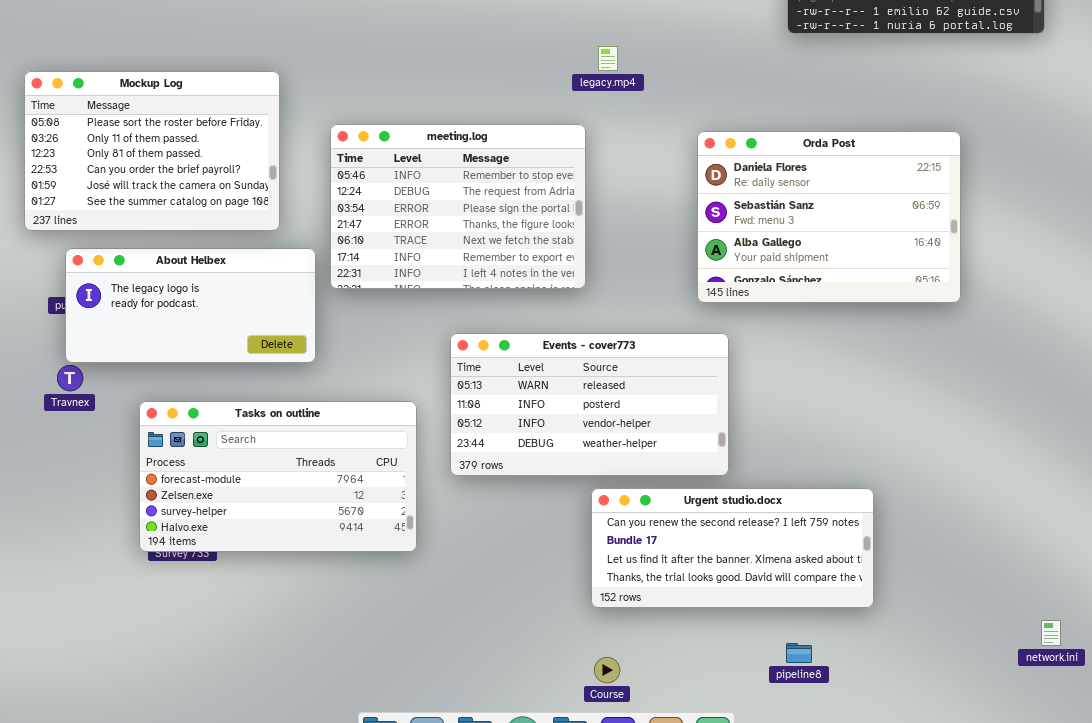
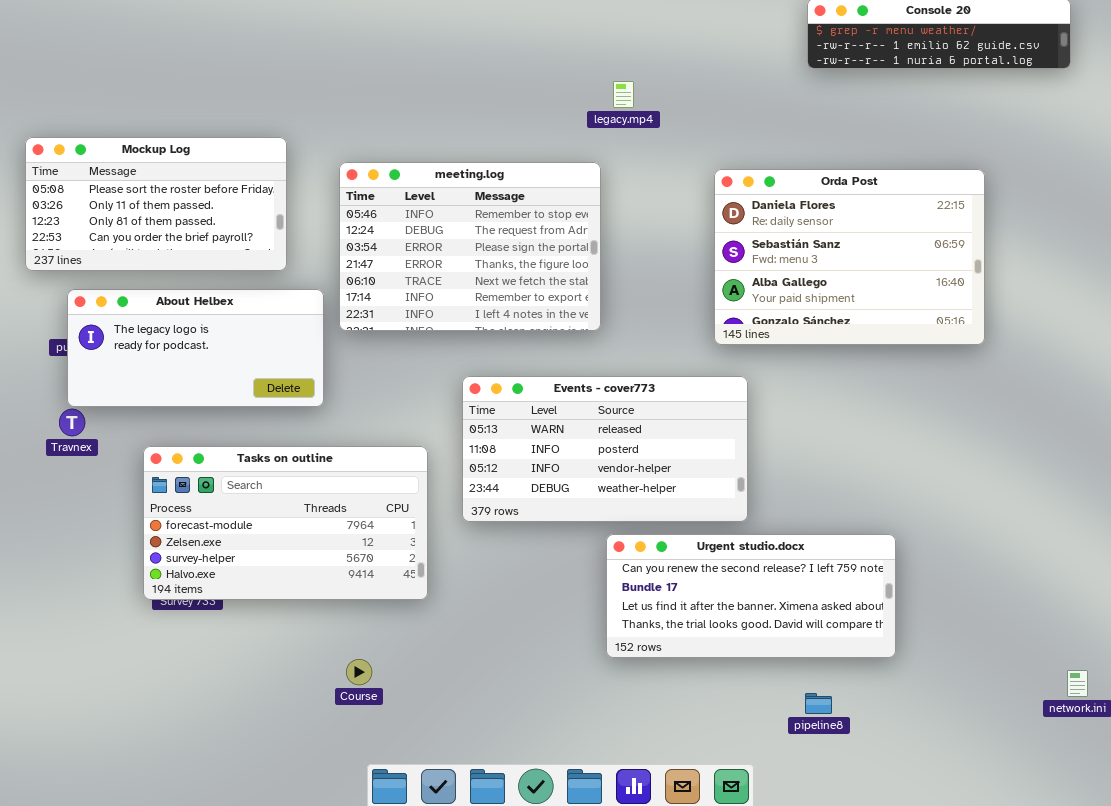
Mockup Log: [24,71,280,231] -> [25,137,287,271], resized
Course: [594,657,620,683] -> [346,659,372,685], moved

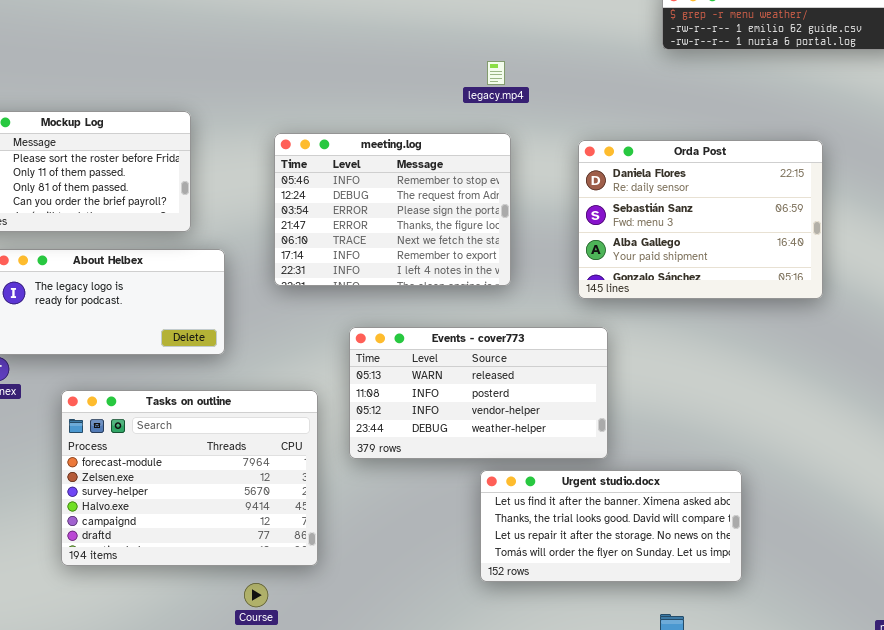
meeting.log: [339,162,601,331] -> [274,133,511,286], moved
Tasks on outline: [143,446,428,600] -> [61,390,318,566], resized
Urgent studio.docx: [606,534,896,658] -> [480,470,742,582], scrolled down 2 rows

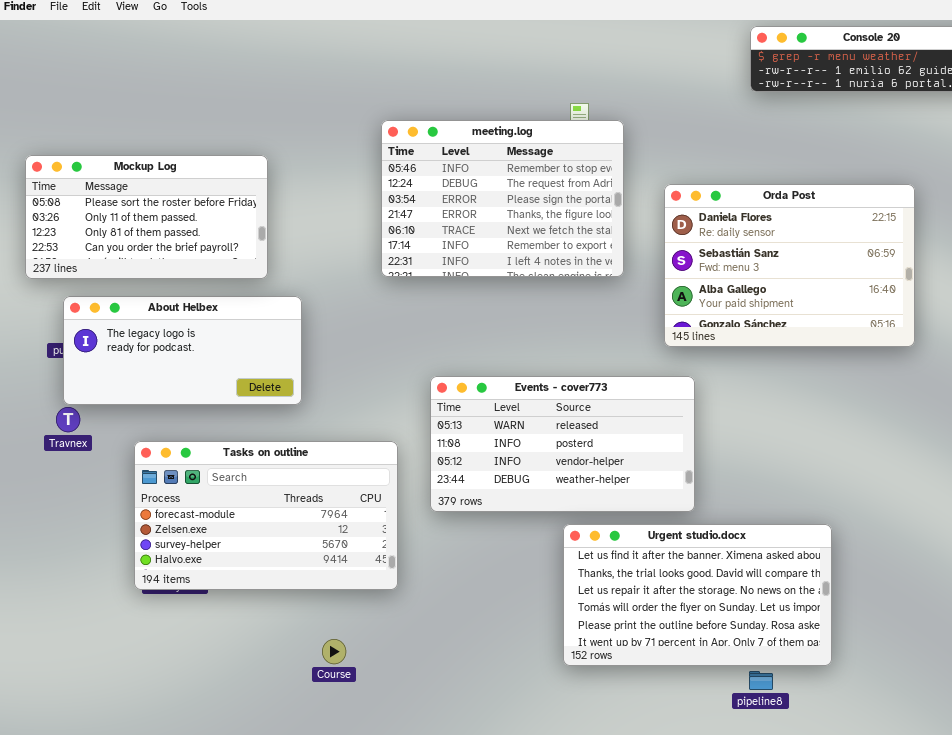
meeting.log: [274,133,511,286] -> [381,120,624,277], moved
Tasks on outline: [61,390,318,566] -> [134,441,398,590], resized
Urgent studio.docx: [480,470,742,582] -> [563,524,832,666], resized

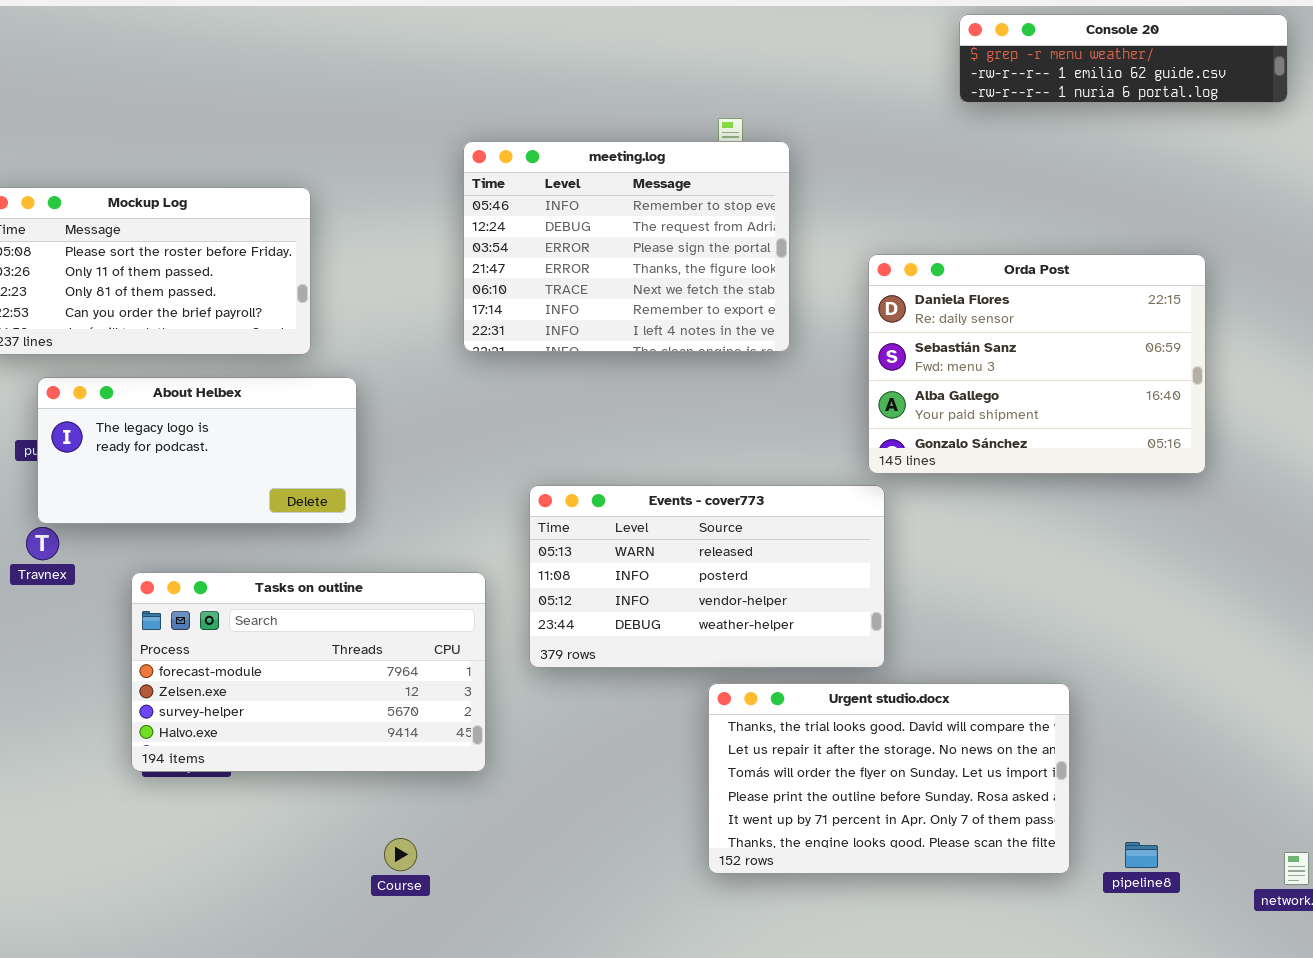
Orda Post: [664,184,915,347] -> [868,254,1206,474], moved
Urgent studio.docx: [563,524,832,666] -> [708,683,1070,874], scrolled down 1 row
pipeline8: [749,671,773,690] -> [1125,842,1158,868], moved

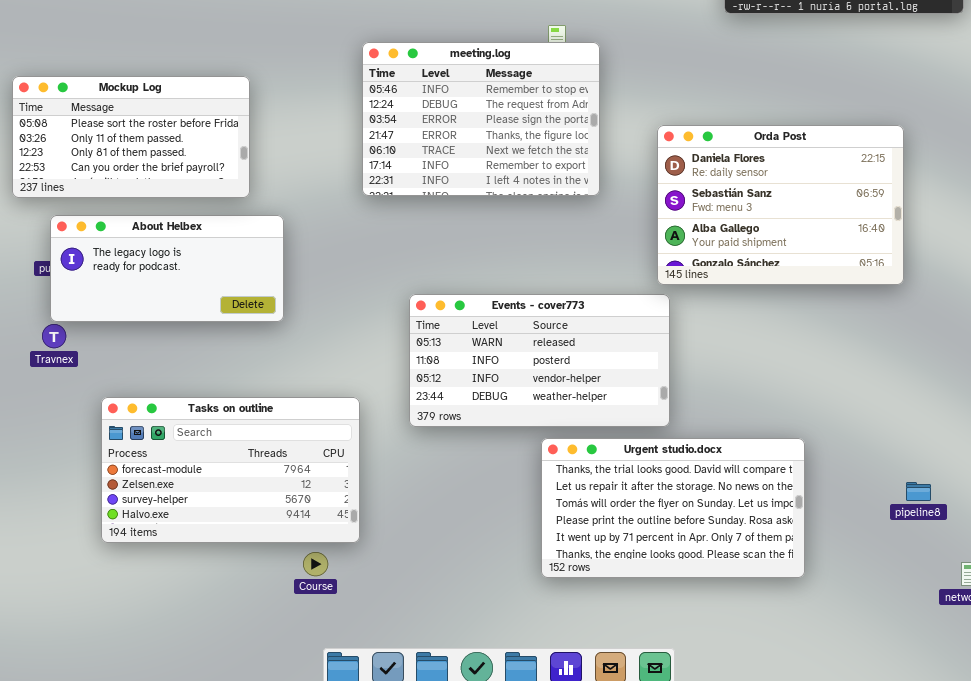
Tasks on outline: [131,572,486,772] -> [101,397,360,543], moved
pipeline8: [1125,842,1158,868] -> [906,482,931,501], moved

